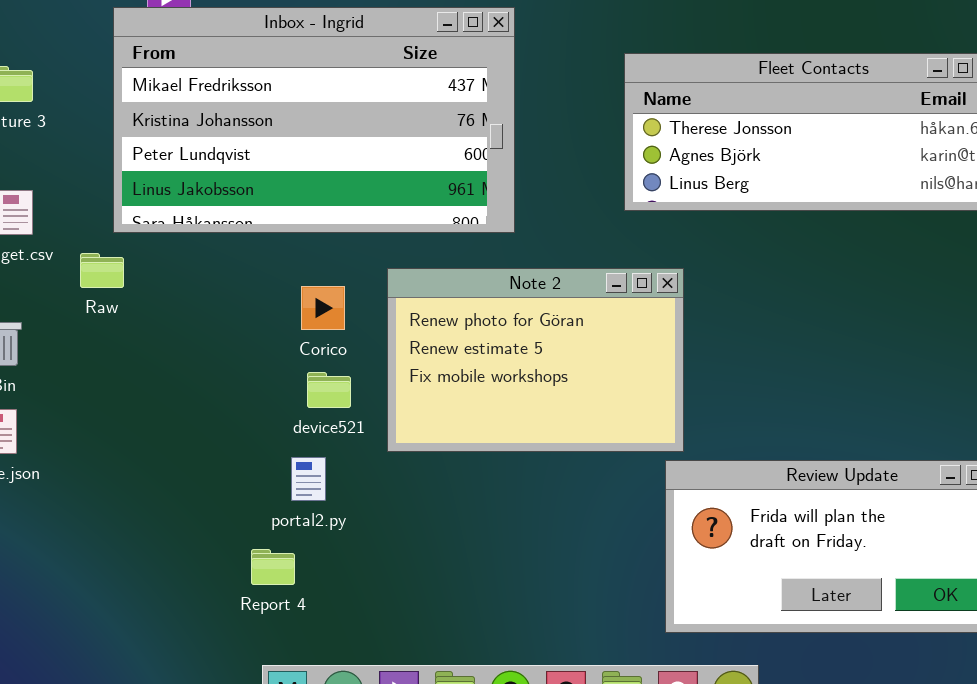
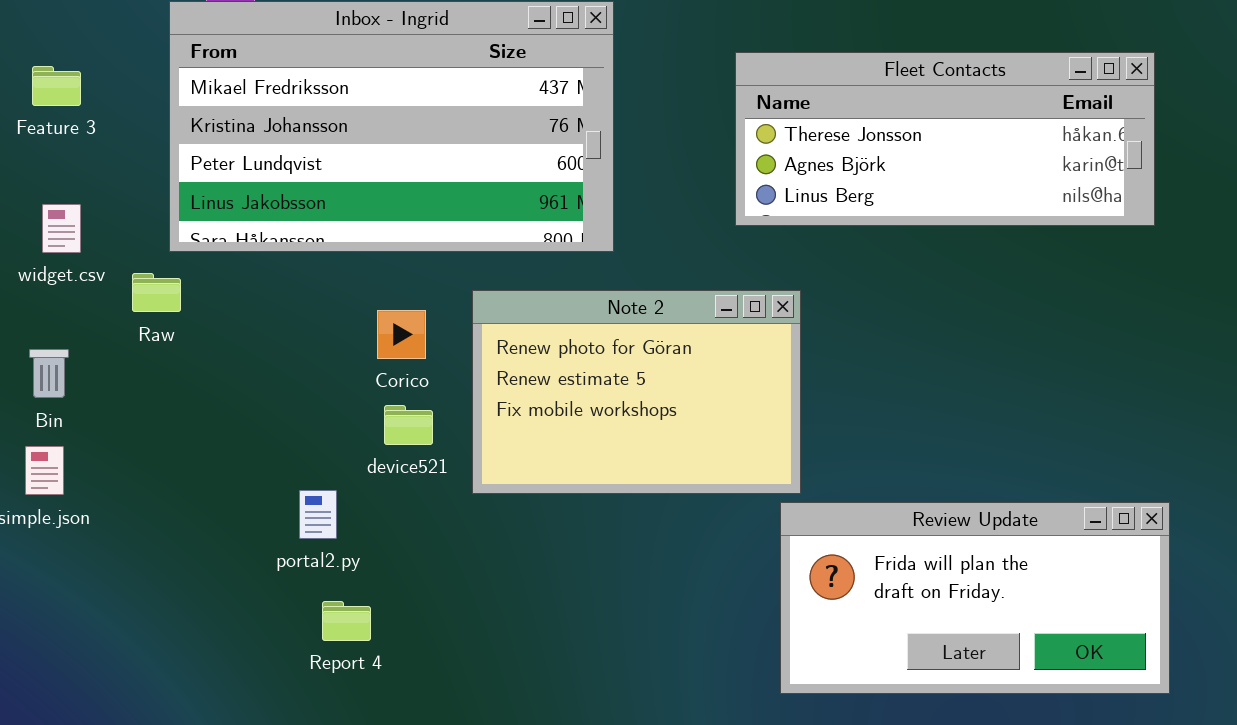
portal2.py: [291,457,326,501] -> [299,490,337,539], moved

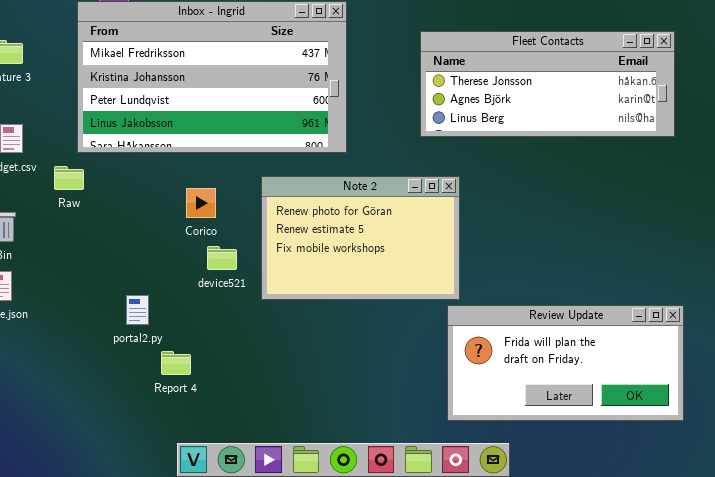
Corico: [377,310,426,359] -> [186,188,216,218], moved
portal2.py: [299,490,337,539] -> [126,295,149,325], moved
Report 4: [322,601,371,641] -> [161,351,191,375], moved

